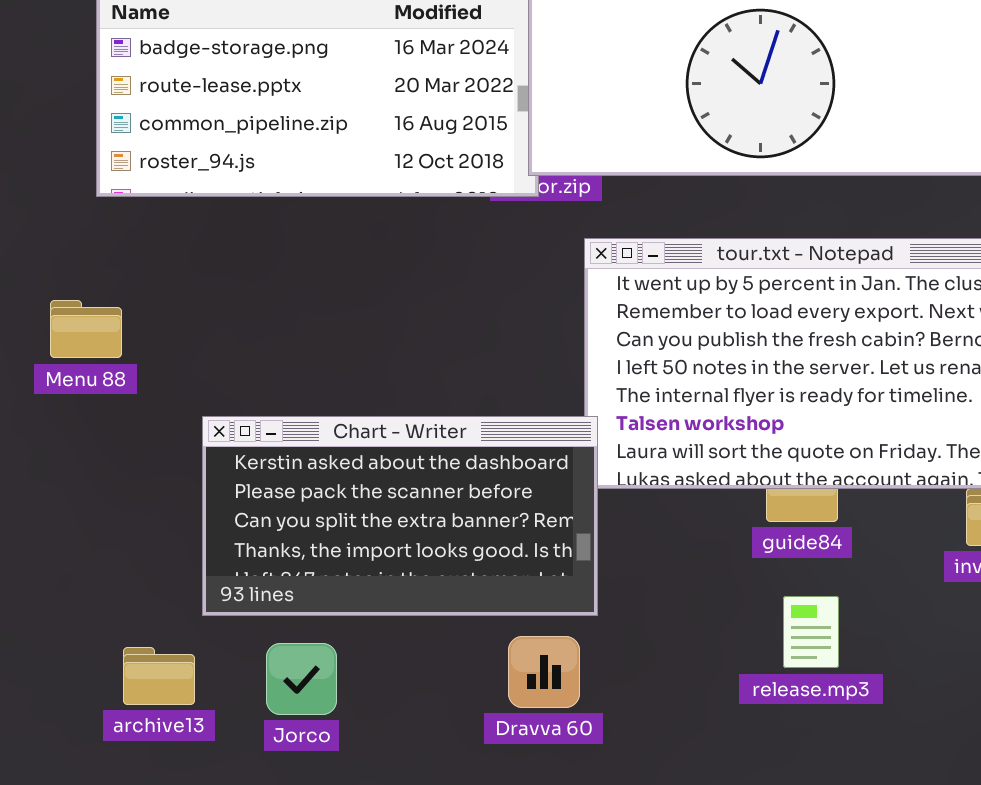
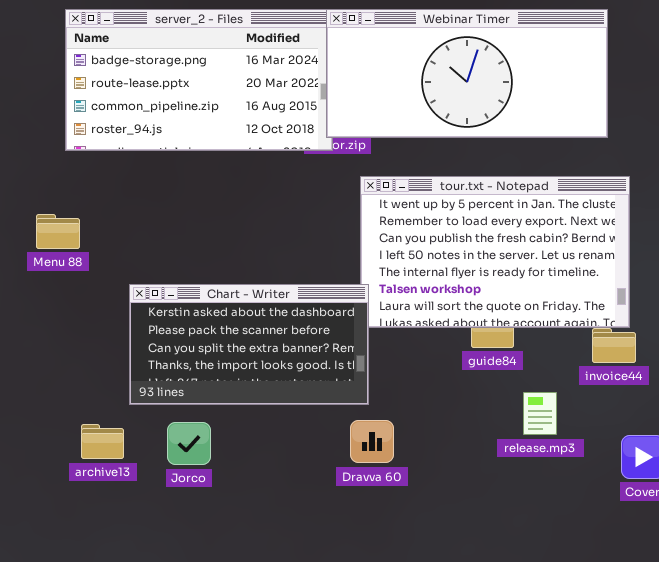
release.mp3: [783,596,839,668] -> [523,392,557,435], moved
Dravva 60: [508,636,580,708] -> [350,420,394,463], moved

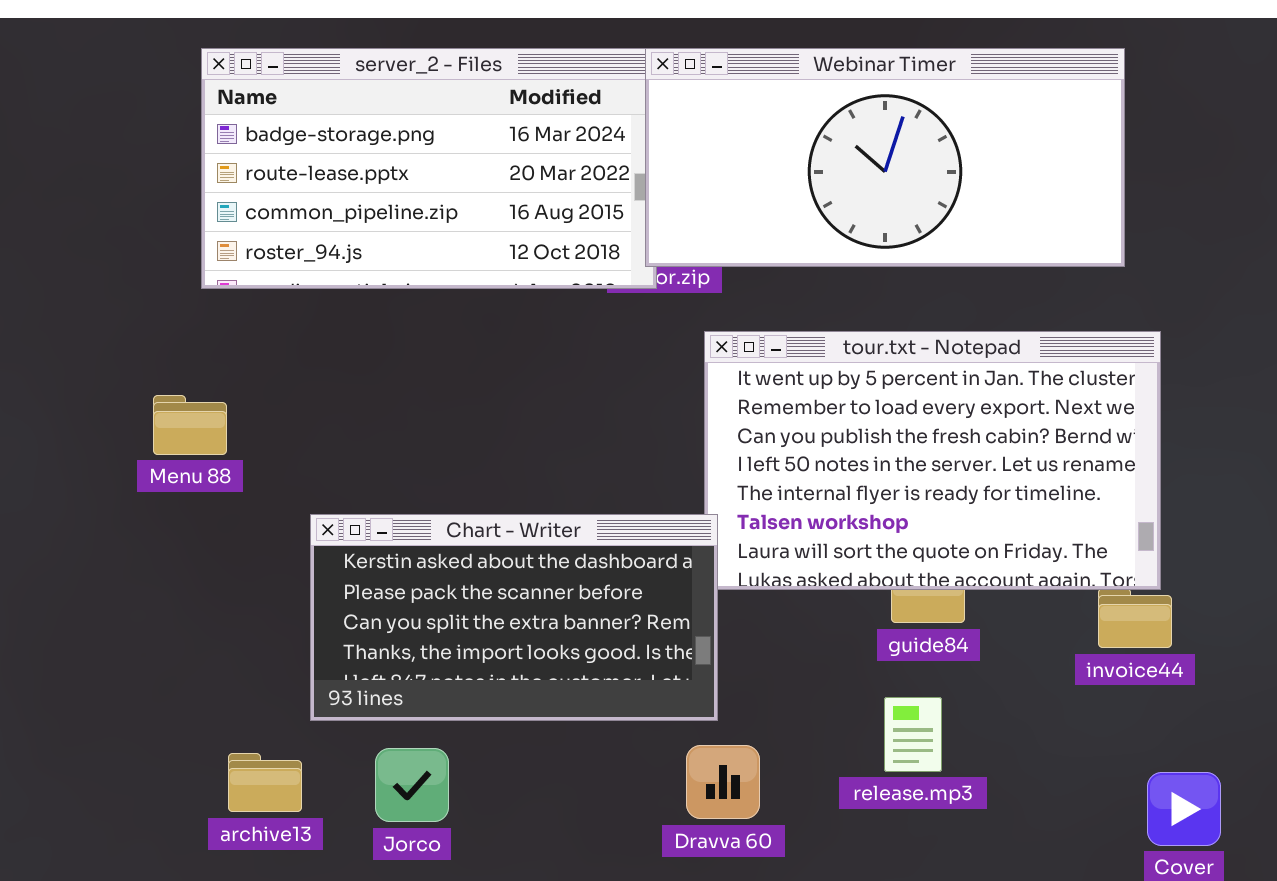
release.mp3: [523,392,557,435] -> [884,697,942,772], moved

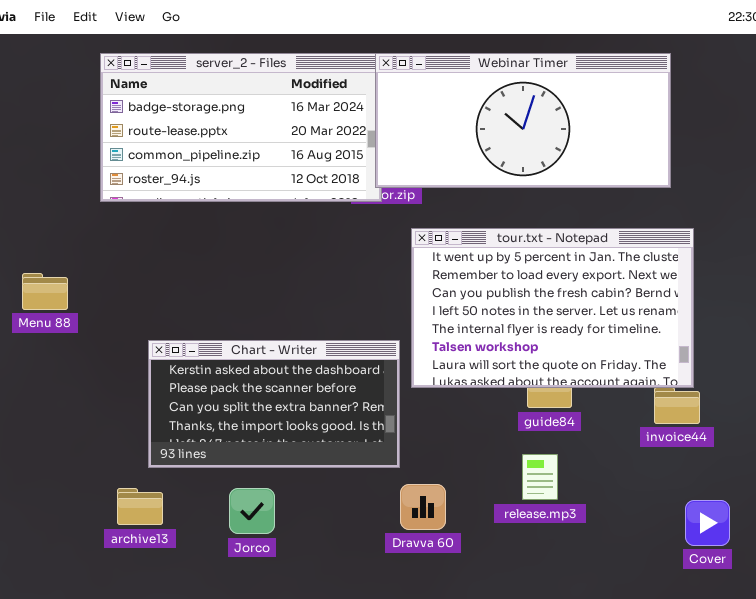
Menu 88: [153,395,227,455] -> [22,273,68,310], moved
Chart - Writer: [310,514,718,721] -> [148,340,400,468], moved
Jorco: [375,748,449,822] -> [229,488,275,534], moved

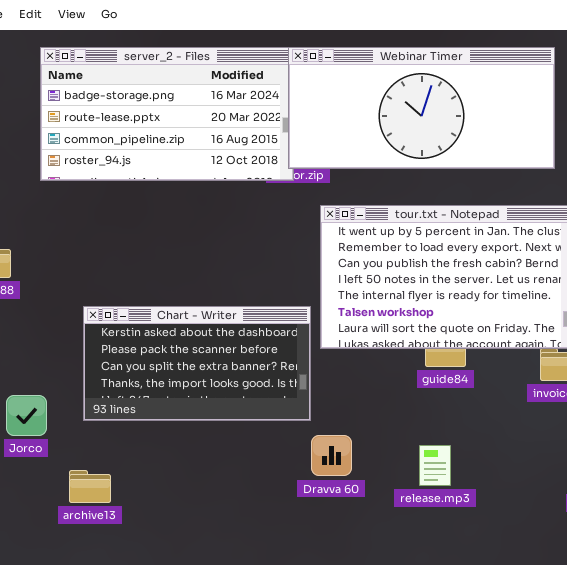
release.mp3: [522,454,558,500] -> [419,445,451,486], moved
archive13: [117,488,163,525] -> [69,470,111,503], moved
Jorco: [229,488,275,534] -> [6,395,47,436], moved

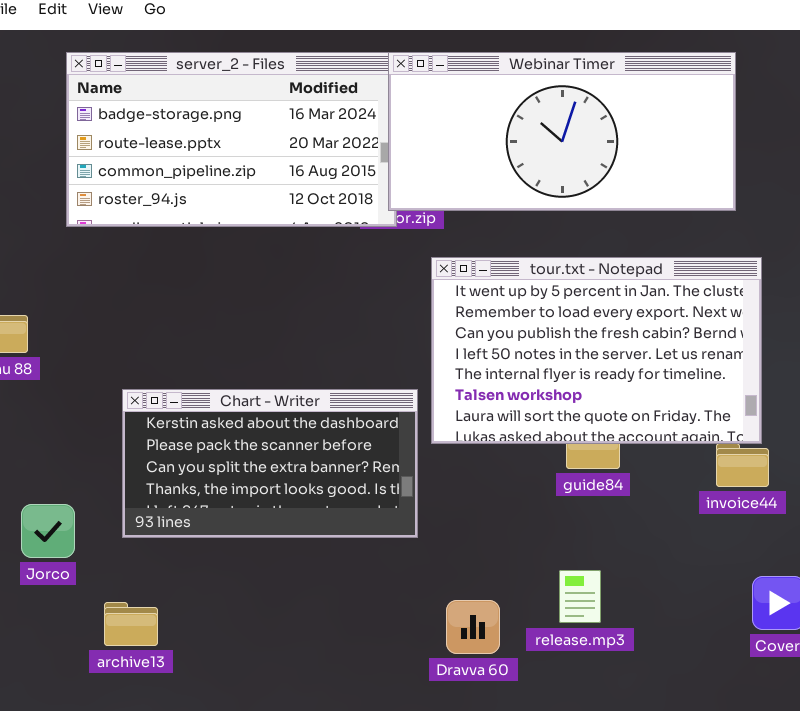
Dravva 60: [311,435,352,476] -> [446,600,500,654], moved

